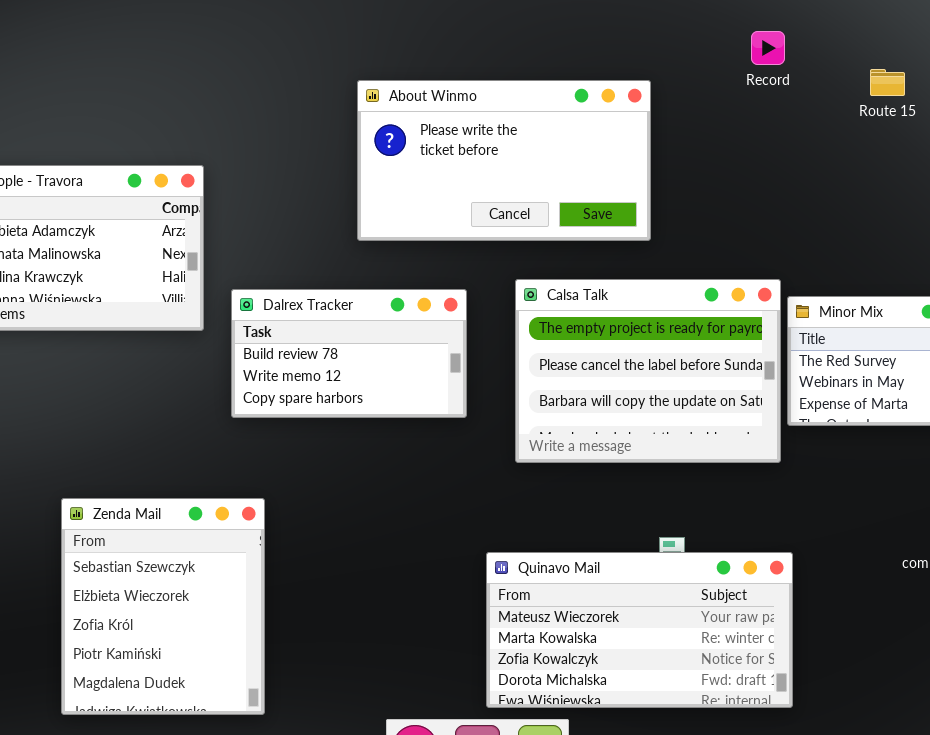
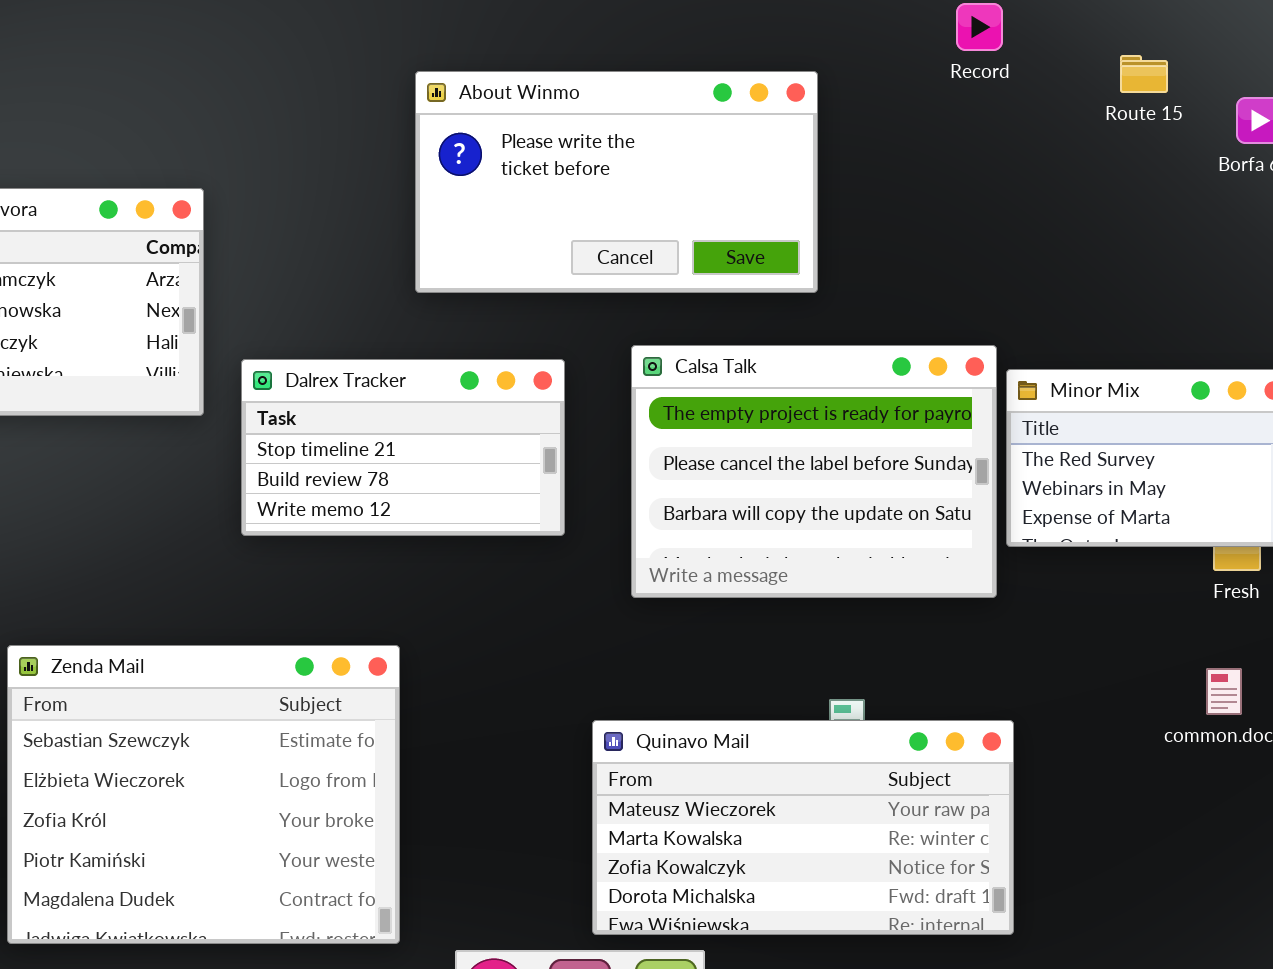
Dalrex Tracker: [231,289,467,418] -> [241,359,565,536], scrolled up 1 row
Zenda Mail: [61,498,265,715] -> [7,645,400,944], resized

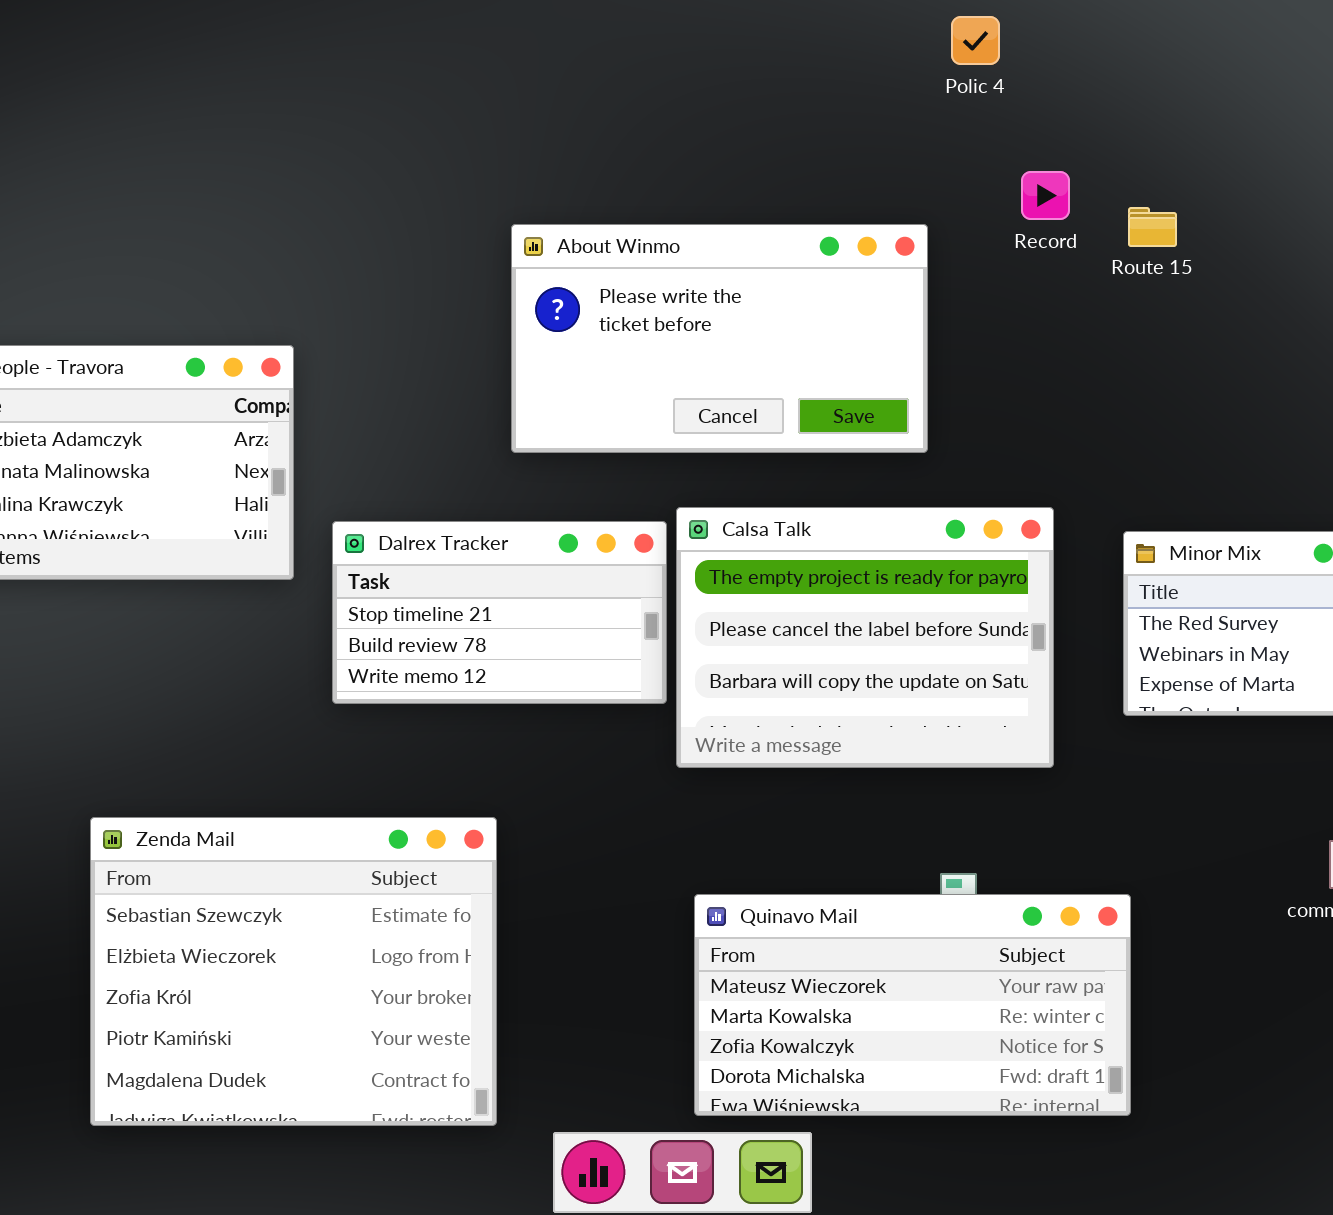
Record: [956,3,1003,51] -> [1021,171,1070,220], moved
Route 15: [1120,55,1168,93] -> [1128,207,1177,247], moved
Calsa Talk: [631,345,997,598] -> [676,507,1054,768], moved

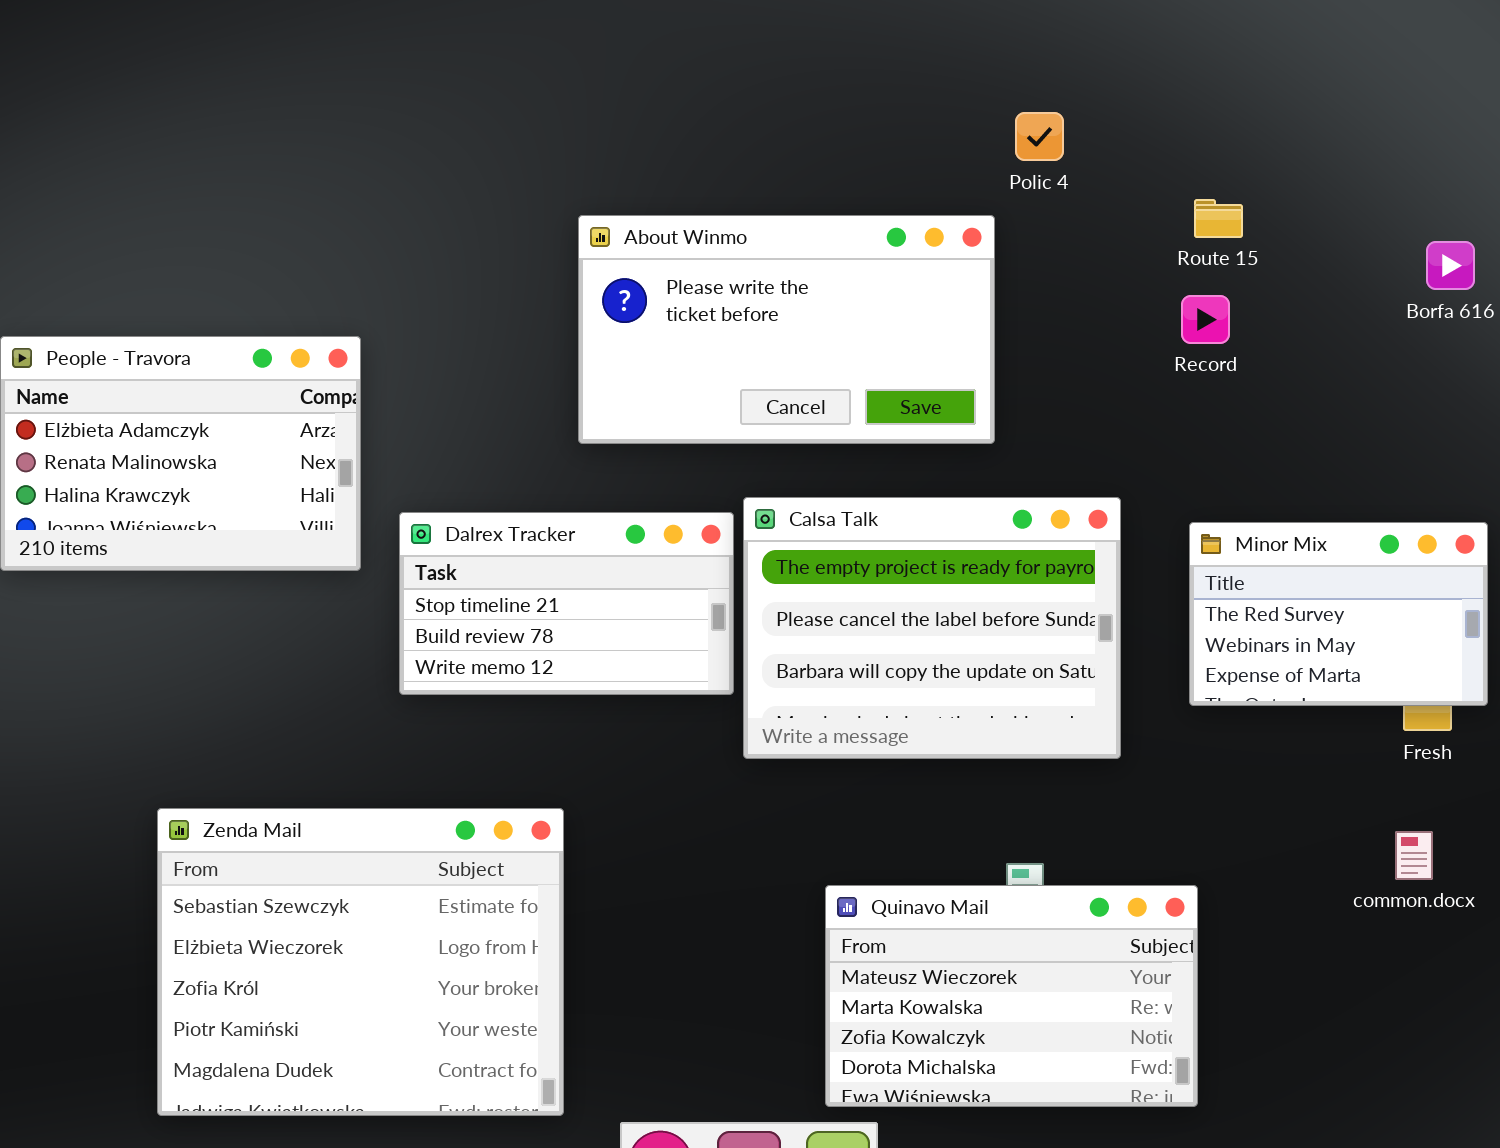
Polic 4: [951,16,1000,65] -> [1015,112,1064,161], moved
Record: [1021,171,1070,220] -> [1181,295,1230,344], moved
Quinavo Mail: [694,894,1131,1116] -> [825,885,1198,1107], resized

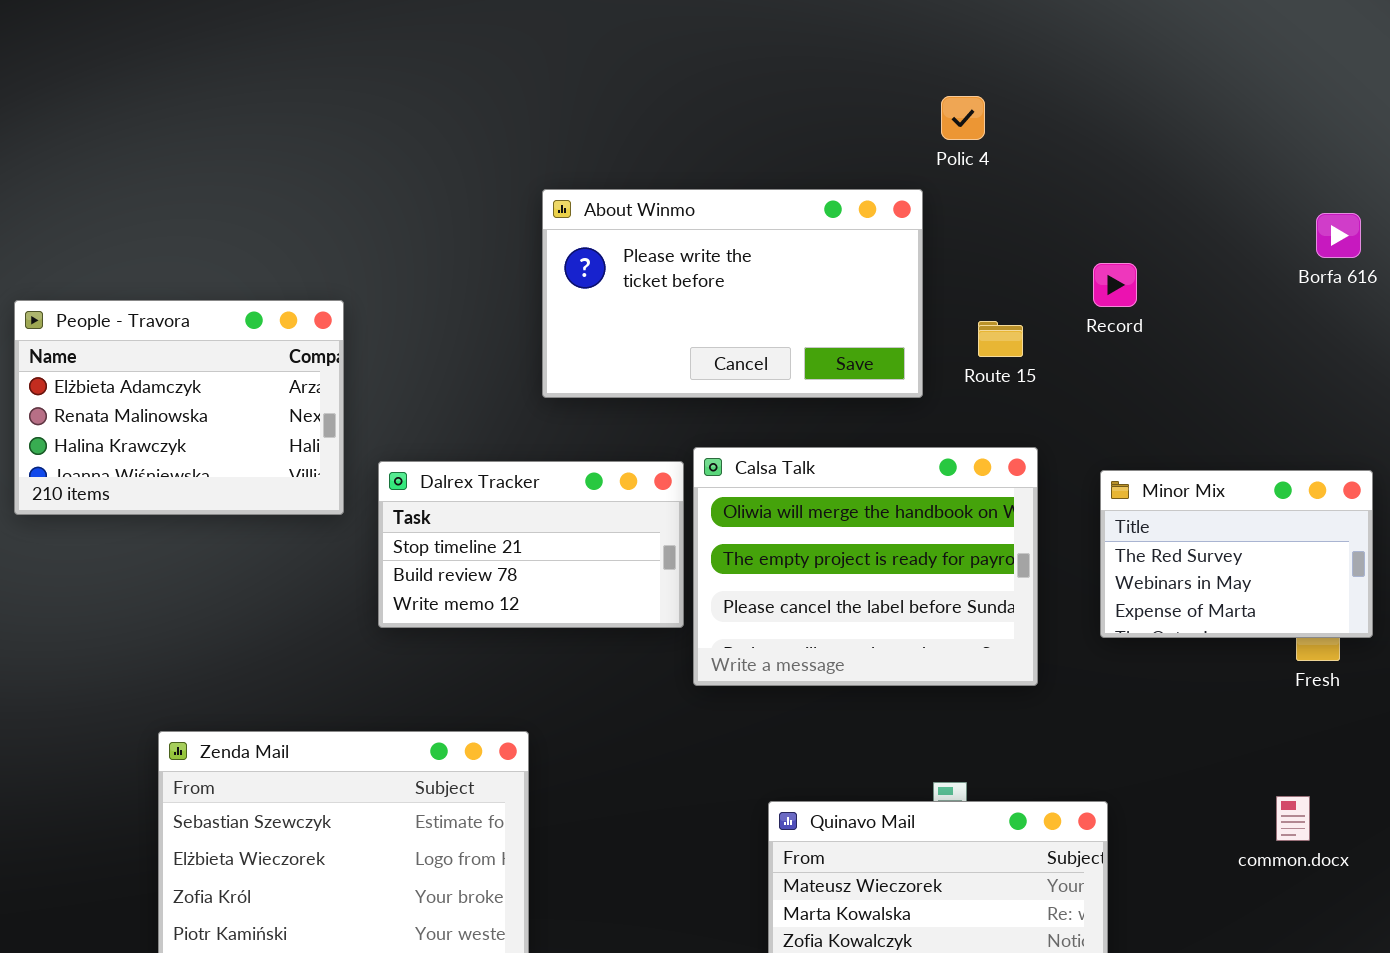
Route 15: [1194,199,1243,238] -> [978,321,1023,357], moved
Calsa Talk: [743,497,1121,759] -> [693,447,1038,686], scrolled up 1 row
common.docx: [1395,831,1433,880] -> [1276,796,1310,841], moved

